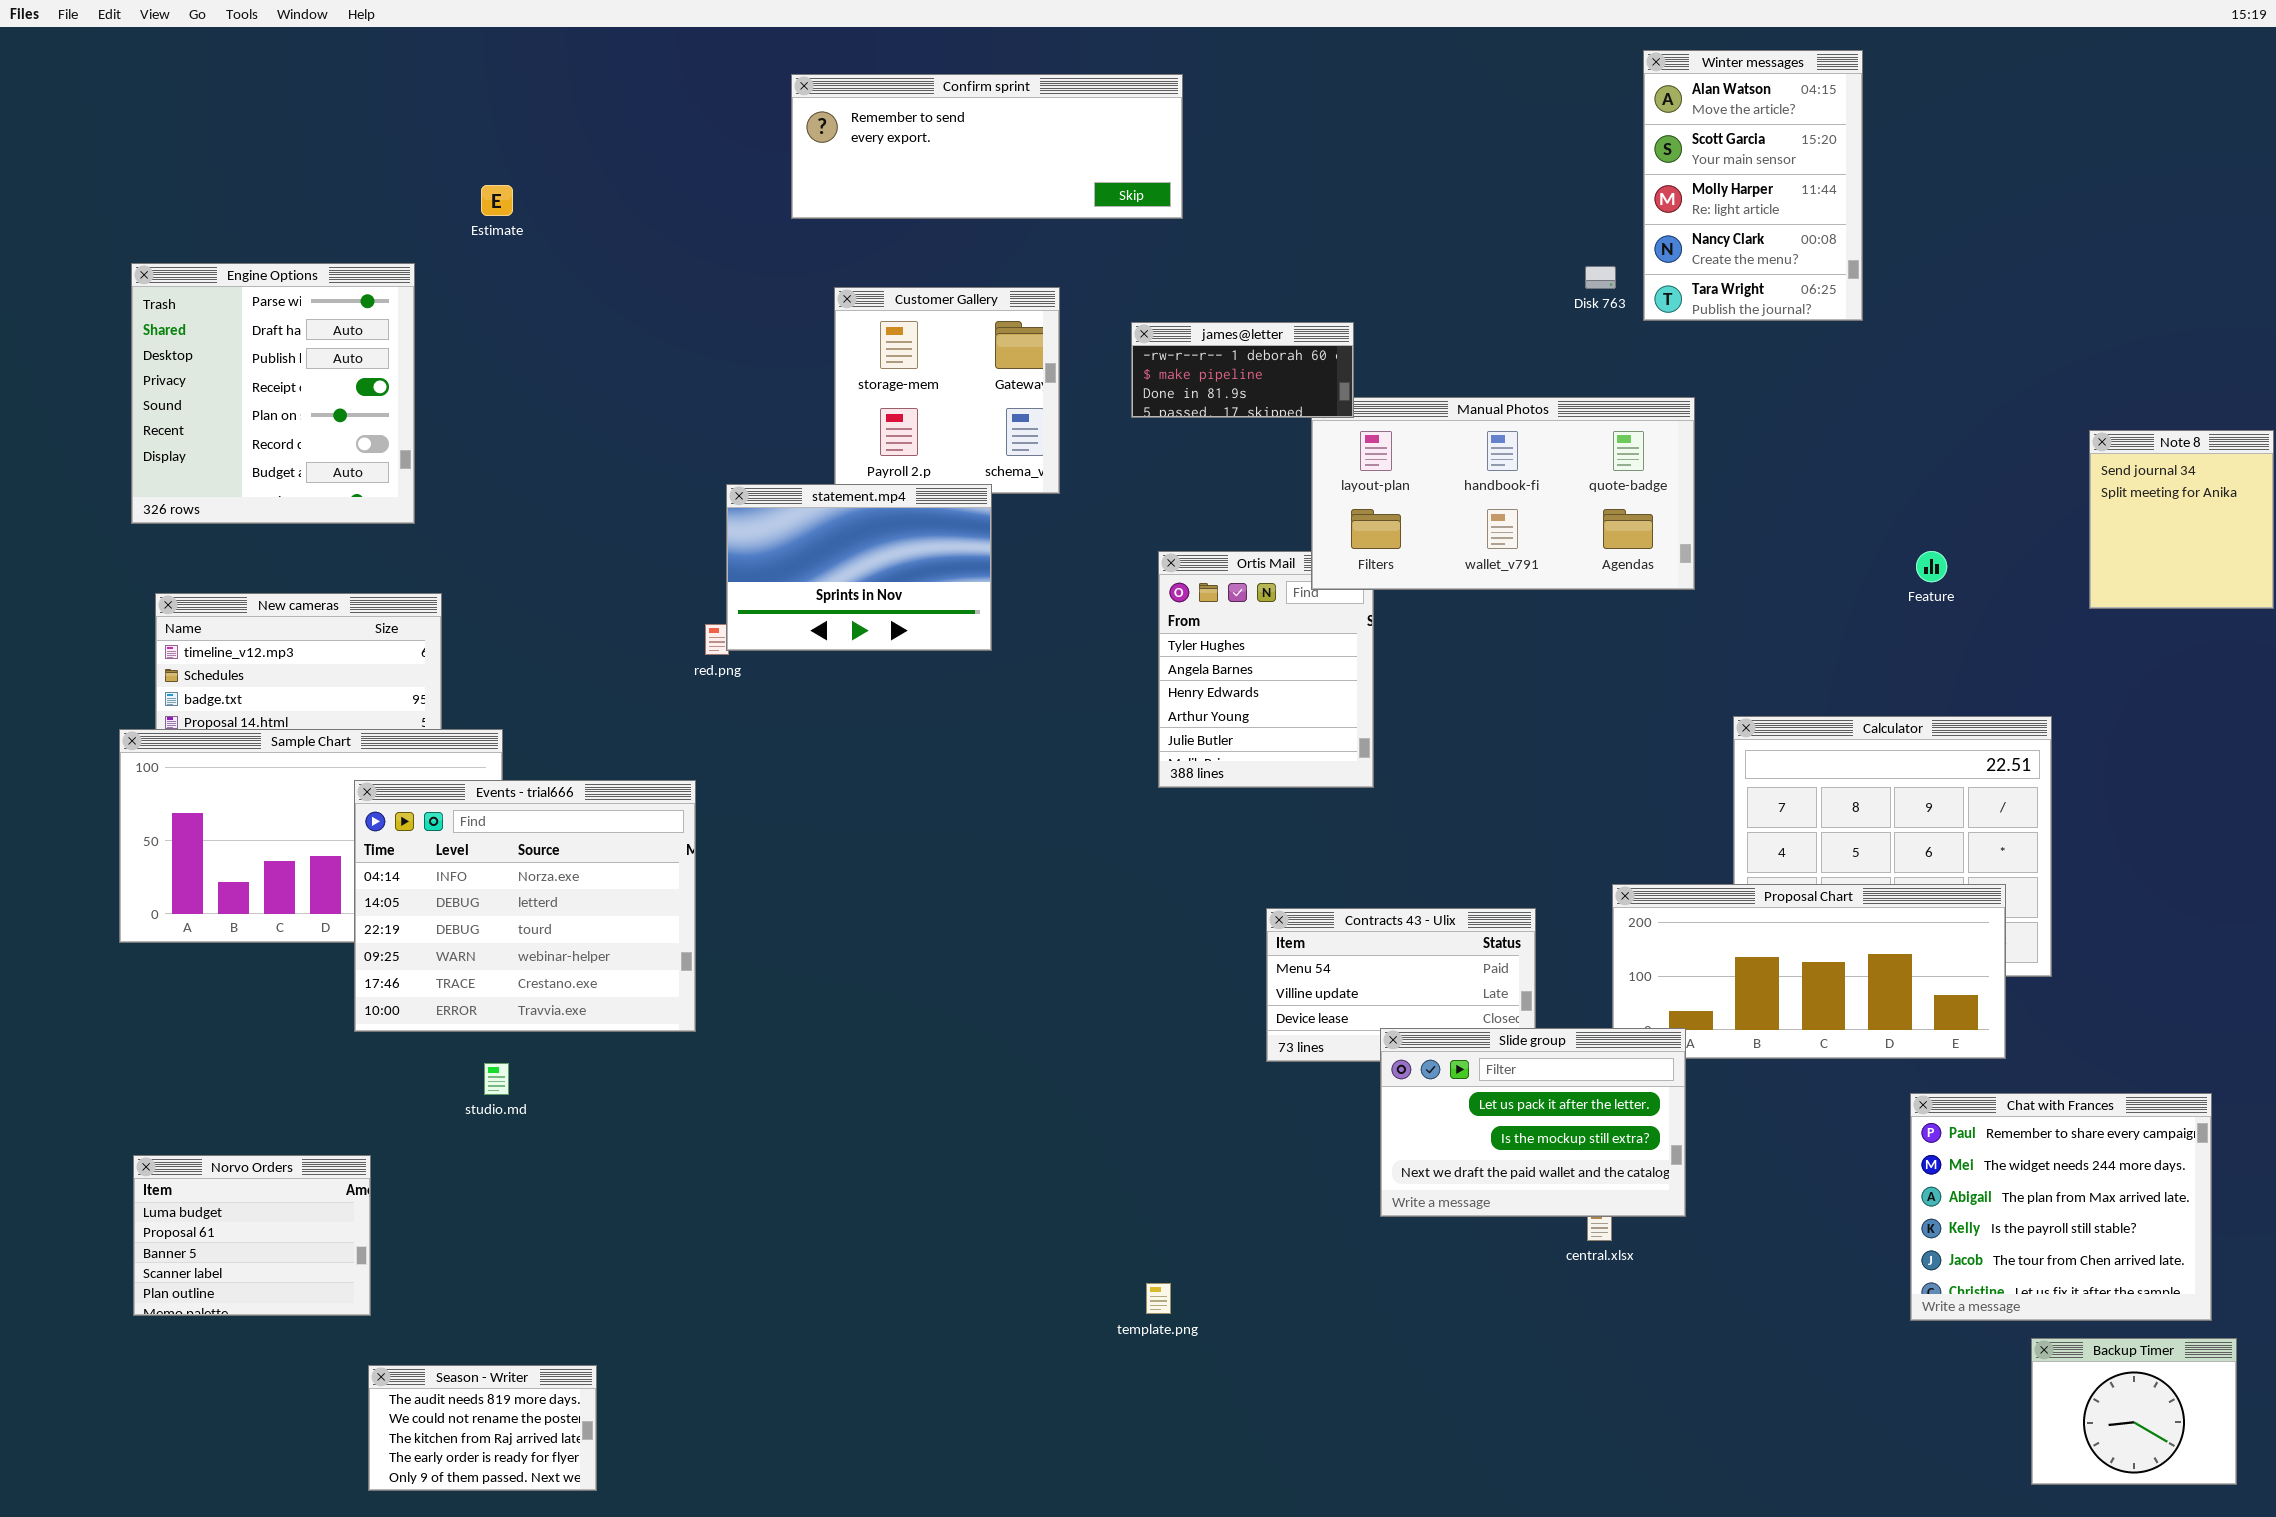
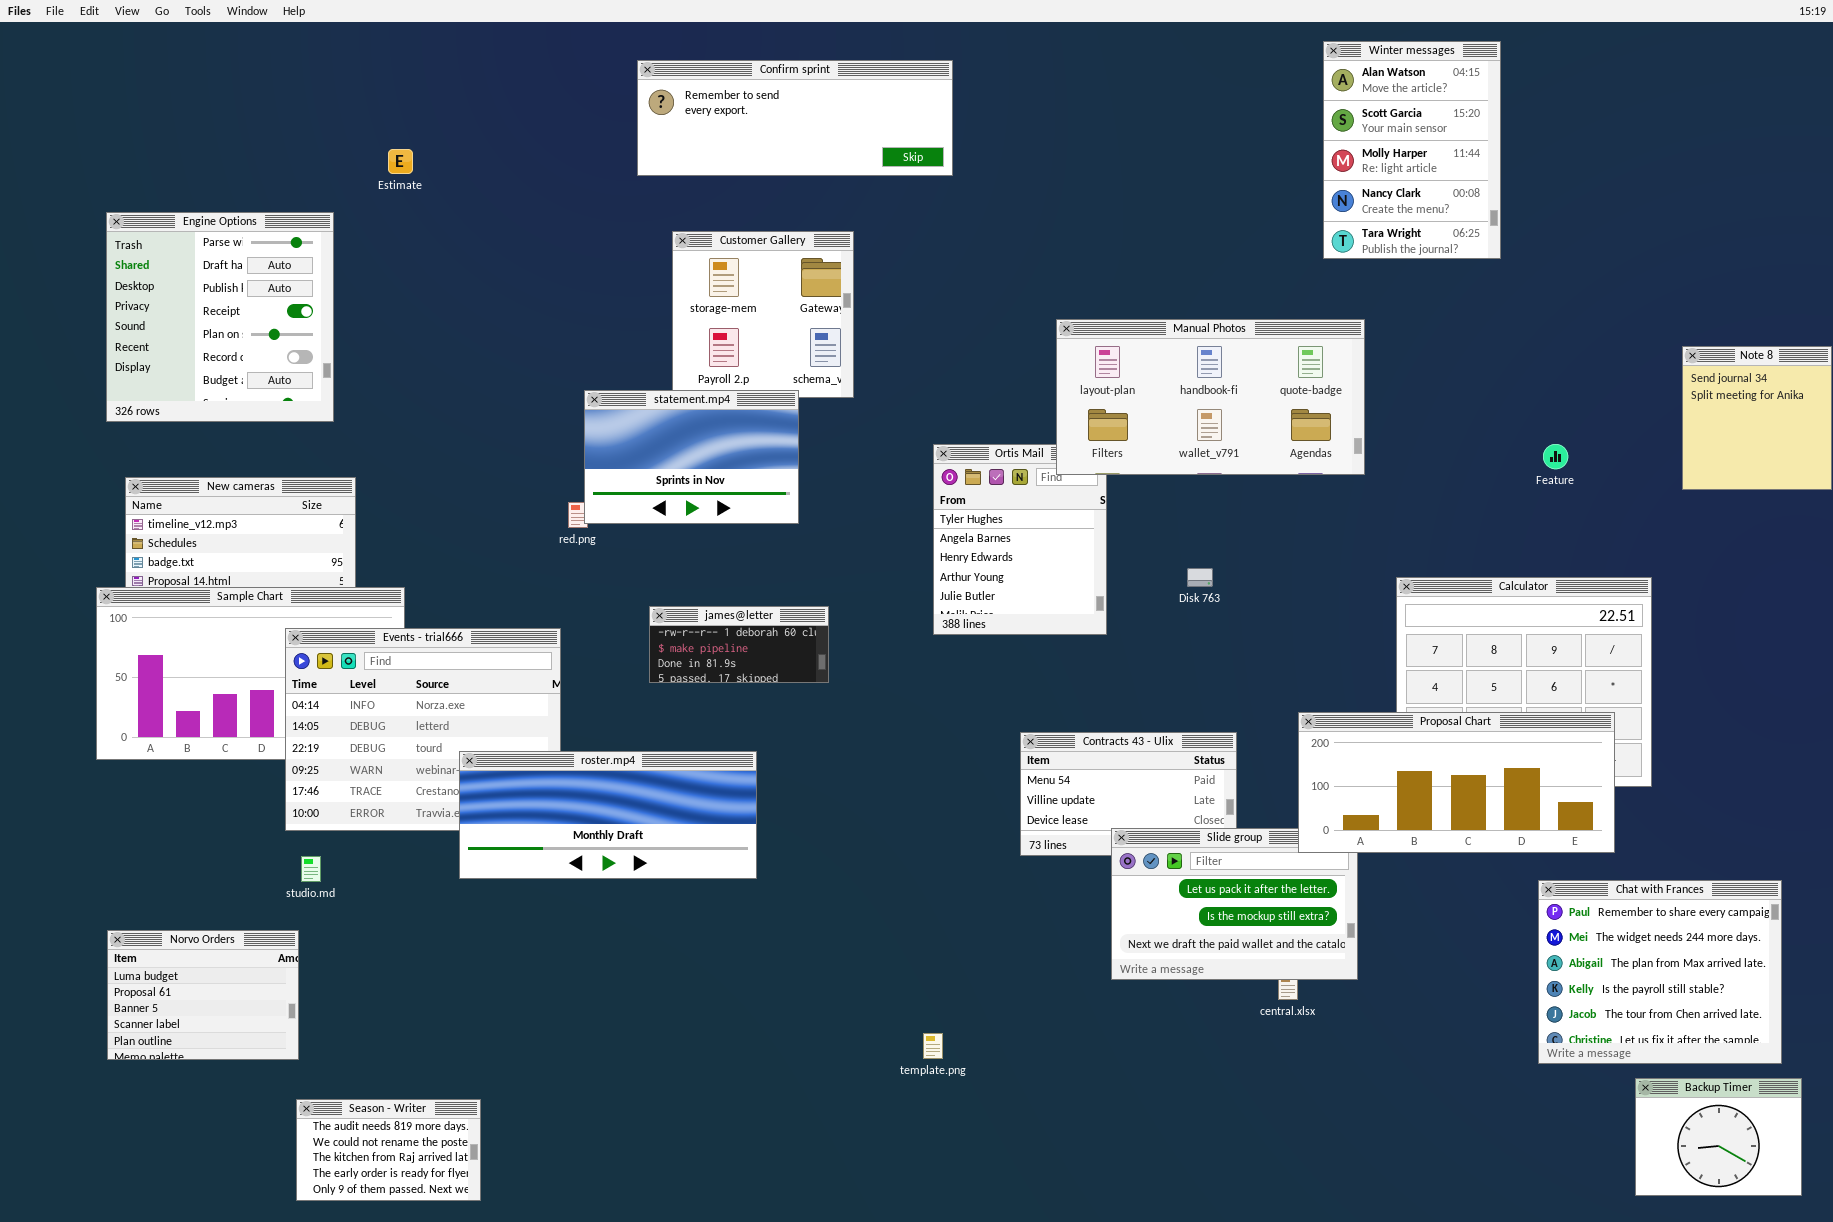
Disk 763: [1585,266,1616,289] -> [1187,568,1213,587], moved
james@letter: [1131,322,1354,418] -> [649,606,829,683], moved
Proposal Chart: [1612,884,2006,1059] -> [1298,712,1615,853], raised
roster.mp4: none -> [459,751,757,879], opened
studio.md: [484,1063,509,1095] -> [301,856,321,882], moved

